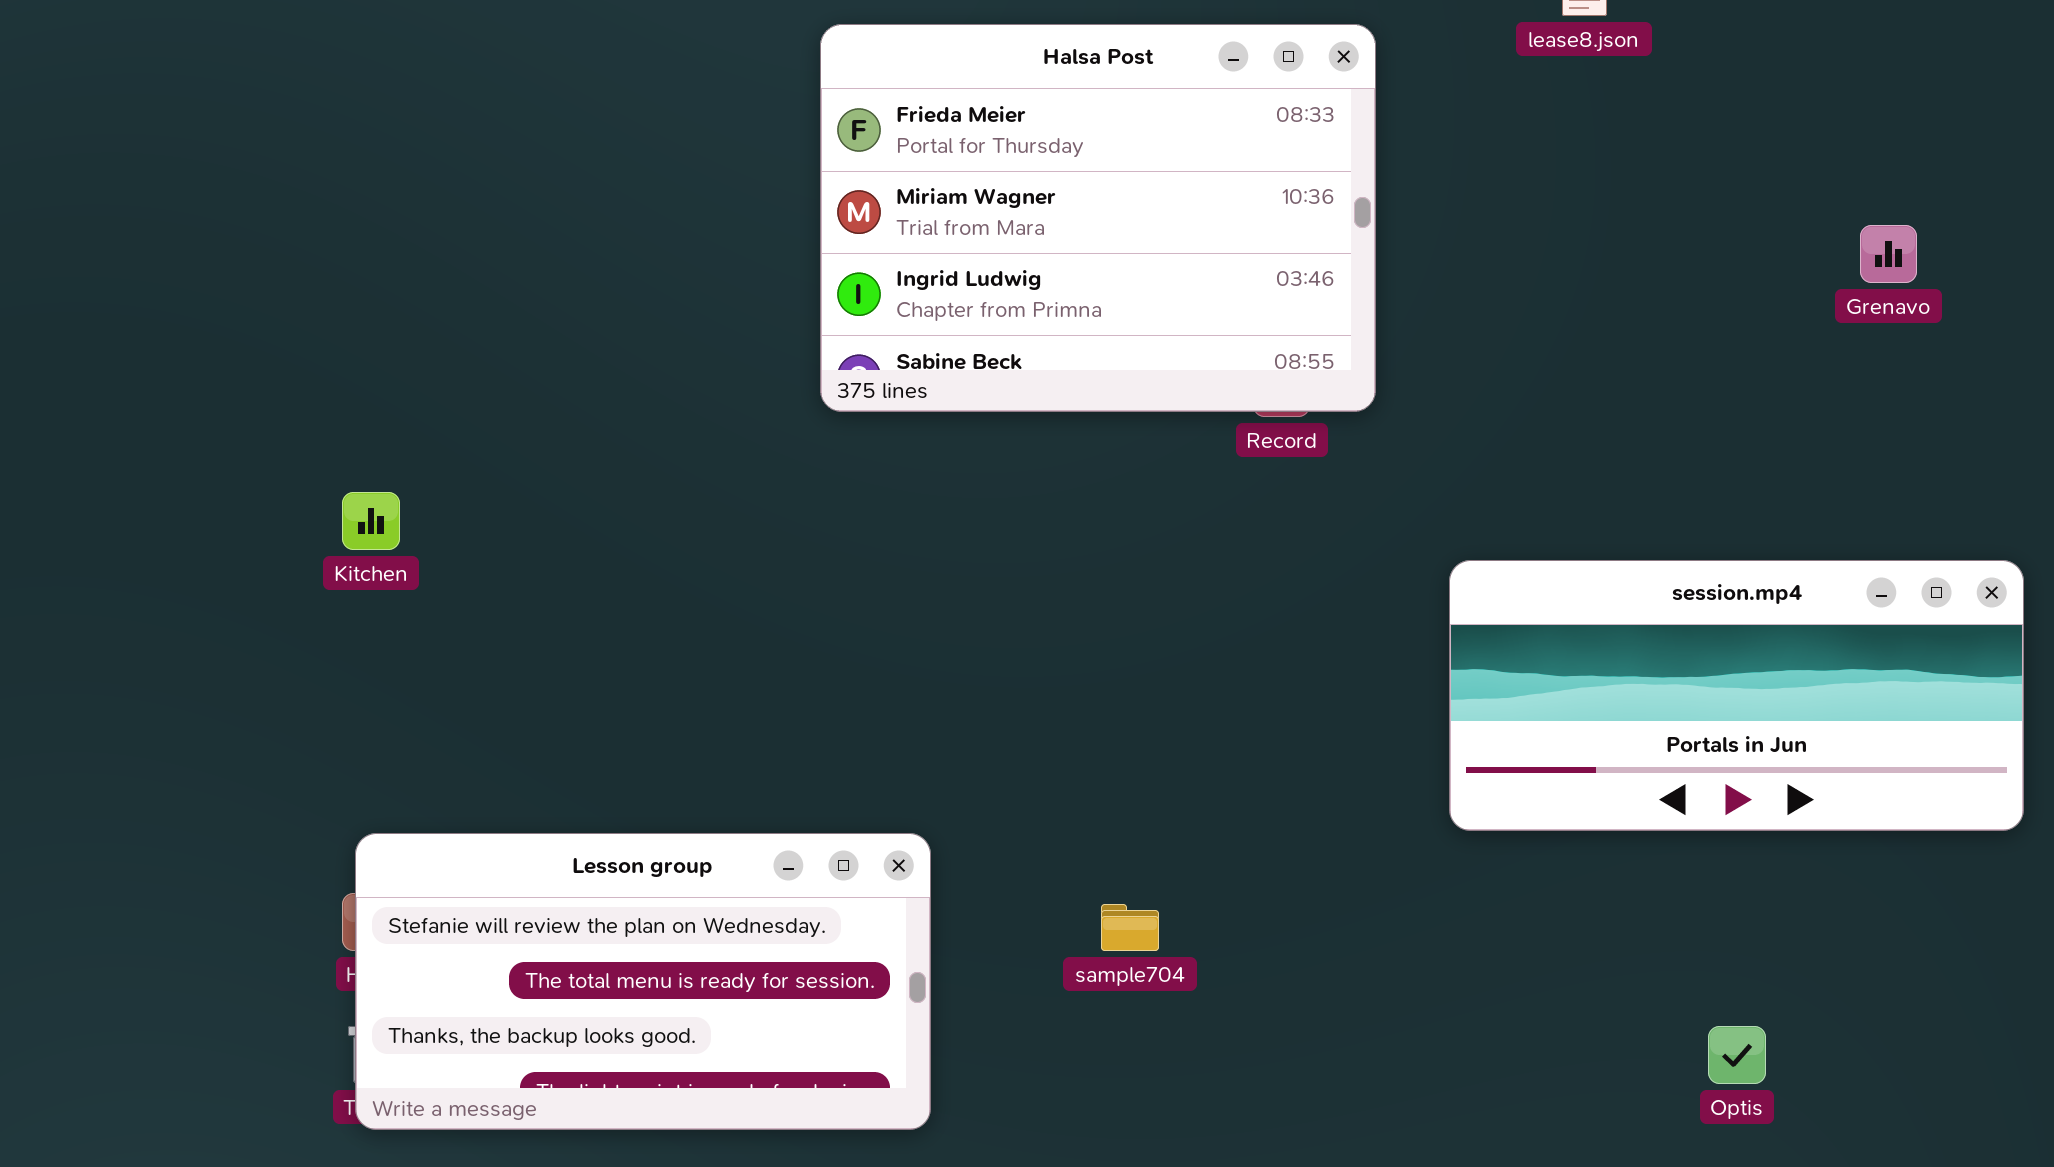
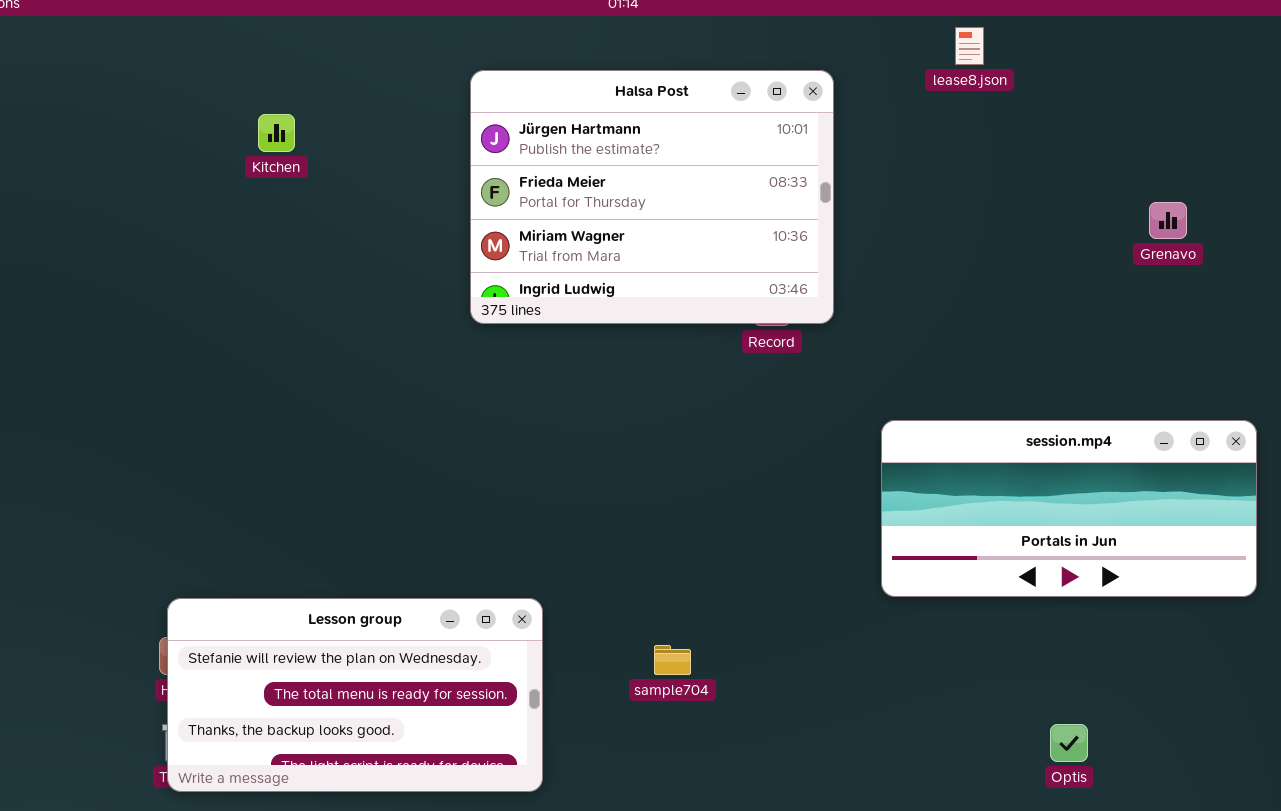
Halsa Post: [820,24,1376,412] -> [470,70,834,324], scrolled up 1 row
Kitchen: [342,492,400,550] -> [258,114,295,152], moved

